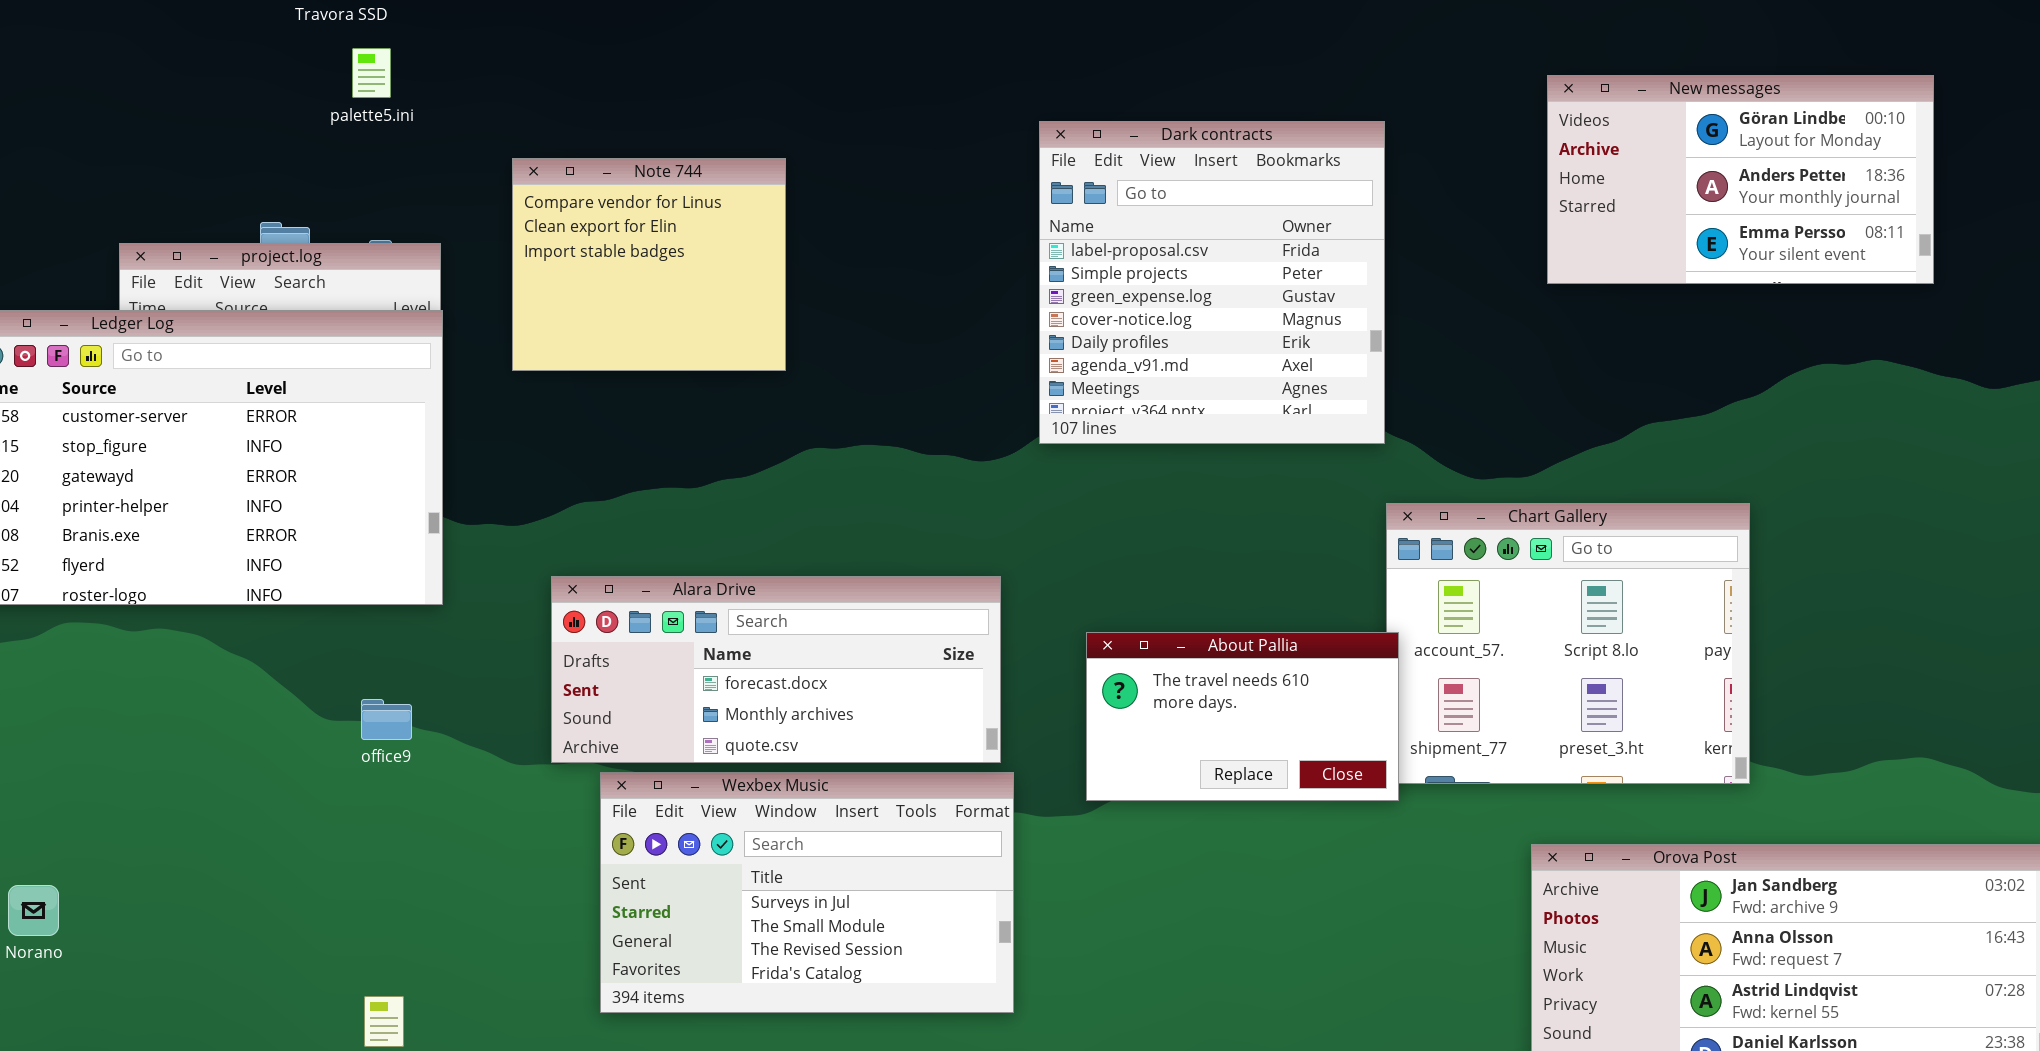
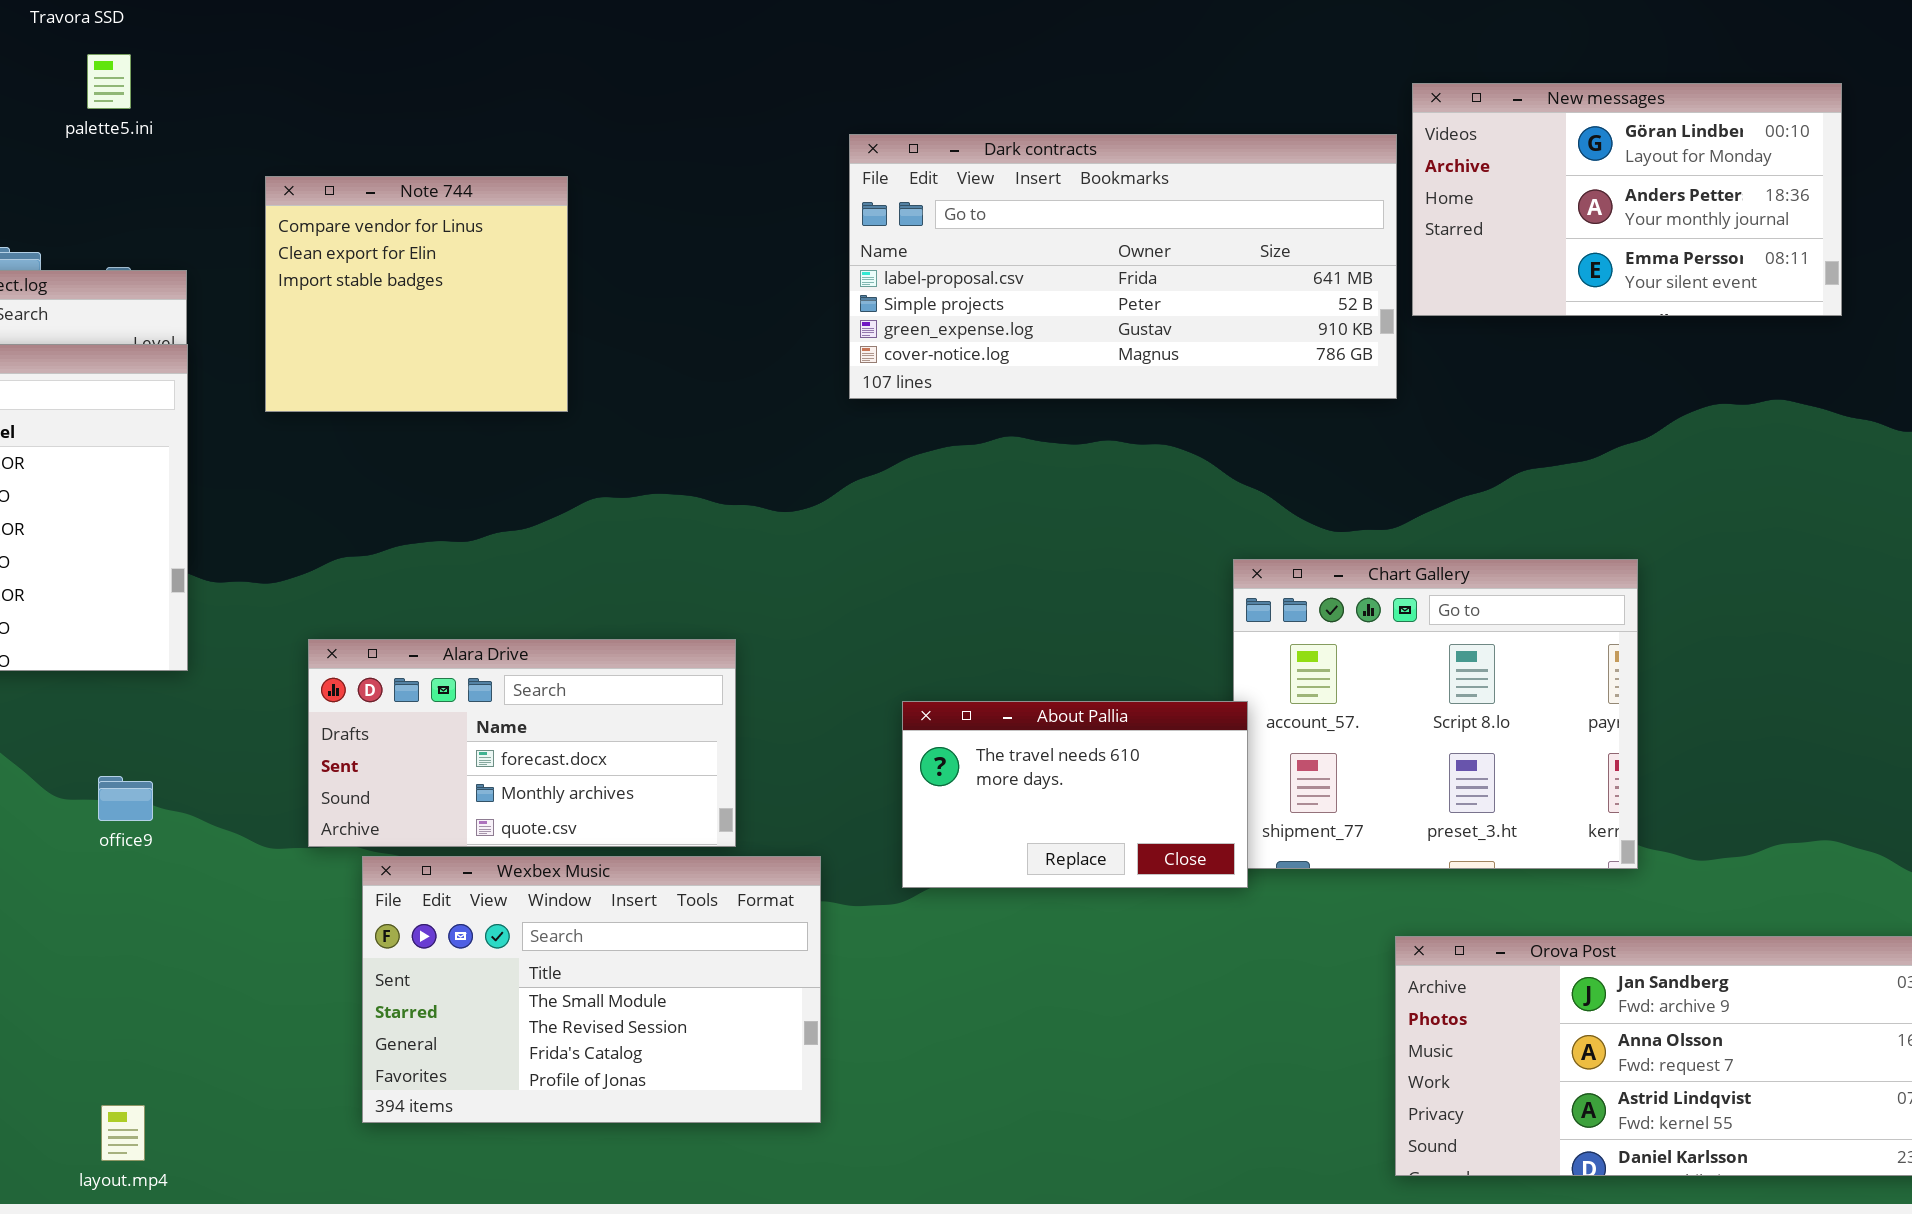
Dark contracts: [1039,121,1385,444] -> [849,134,1397,399], resized
Alara Drive: [551,576,1001,763] -> [308,639,736,847], resized
Wexbex Music: [600,772,1014,1013] -> [362,856,821,1123], scrolled down 1 row

